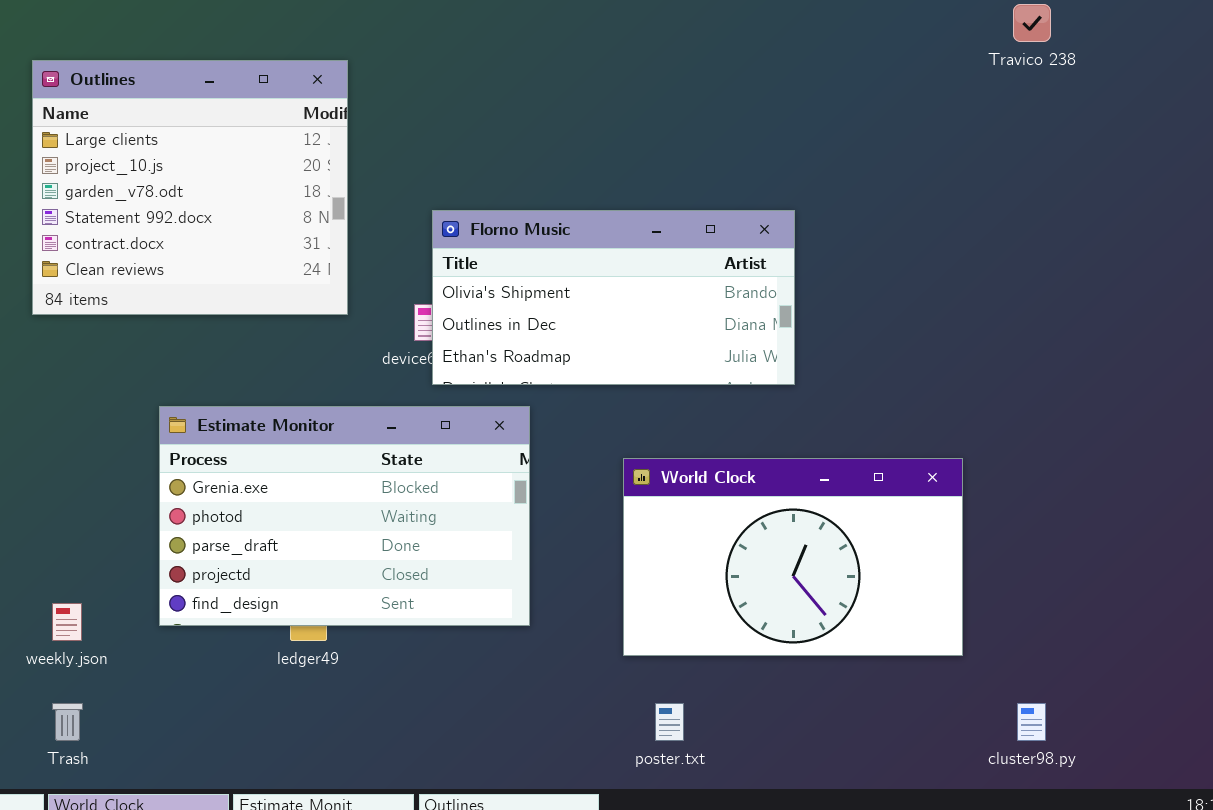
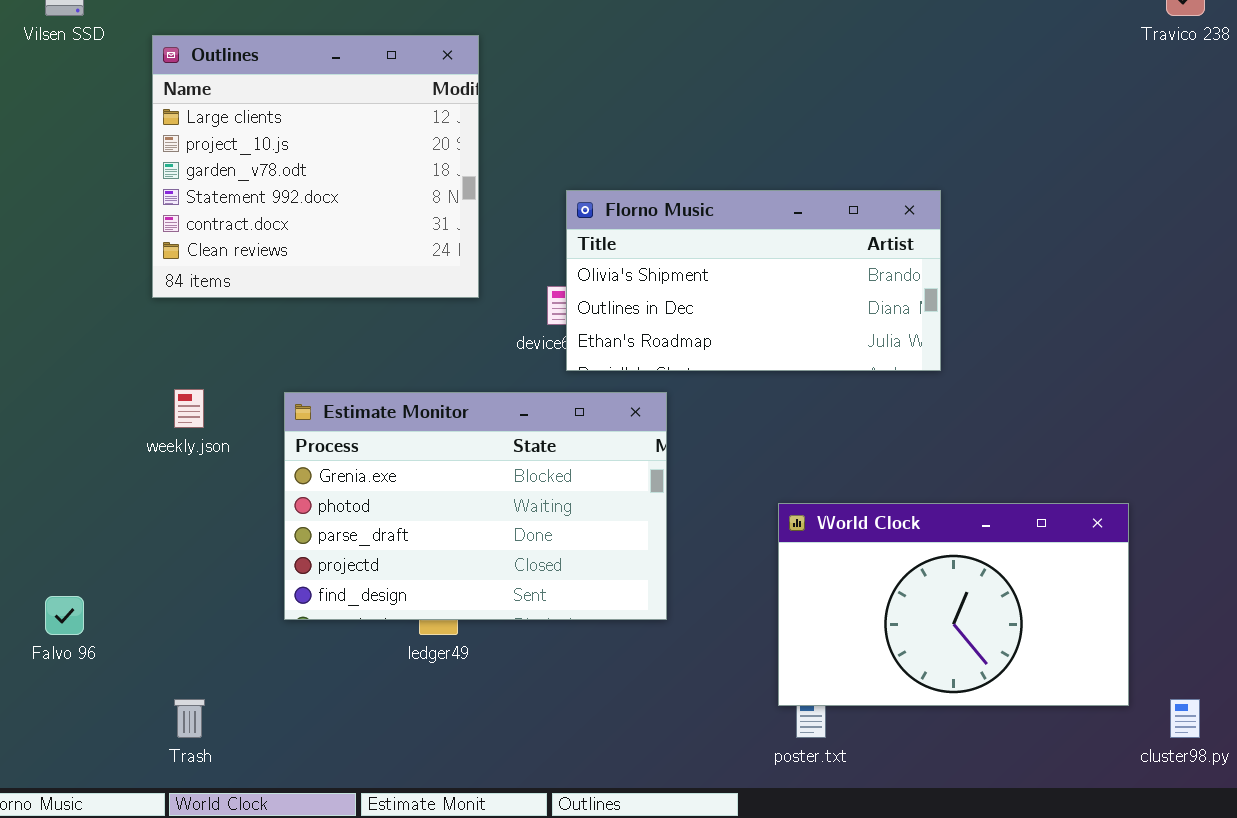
World Clock: [623,458,963,656] -> [778,503,1129,706], moved
weekly.json: [52,603,82,641] -> [174,389,204,428], moved

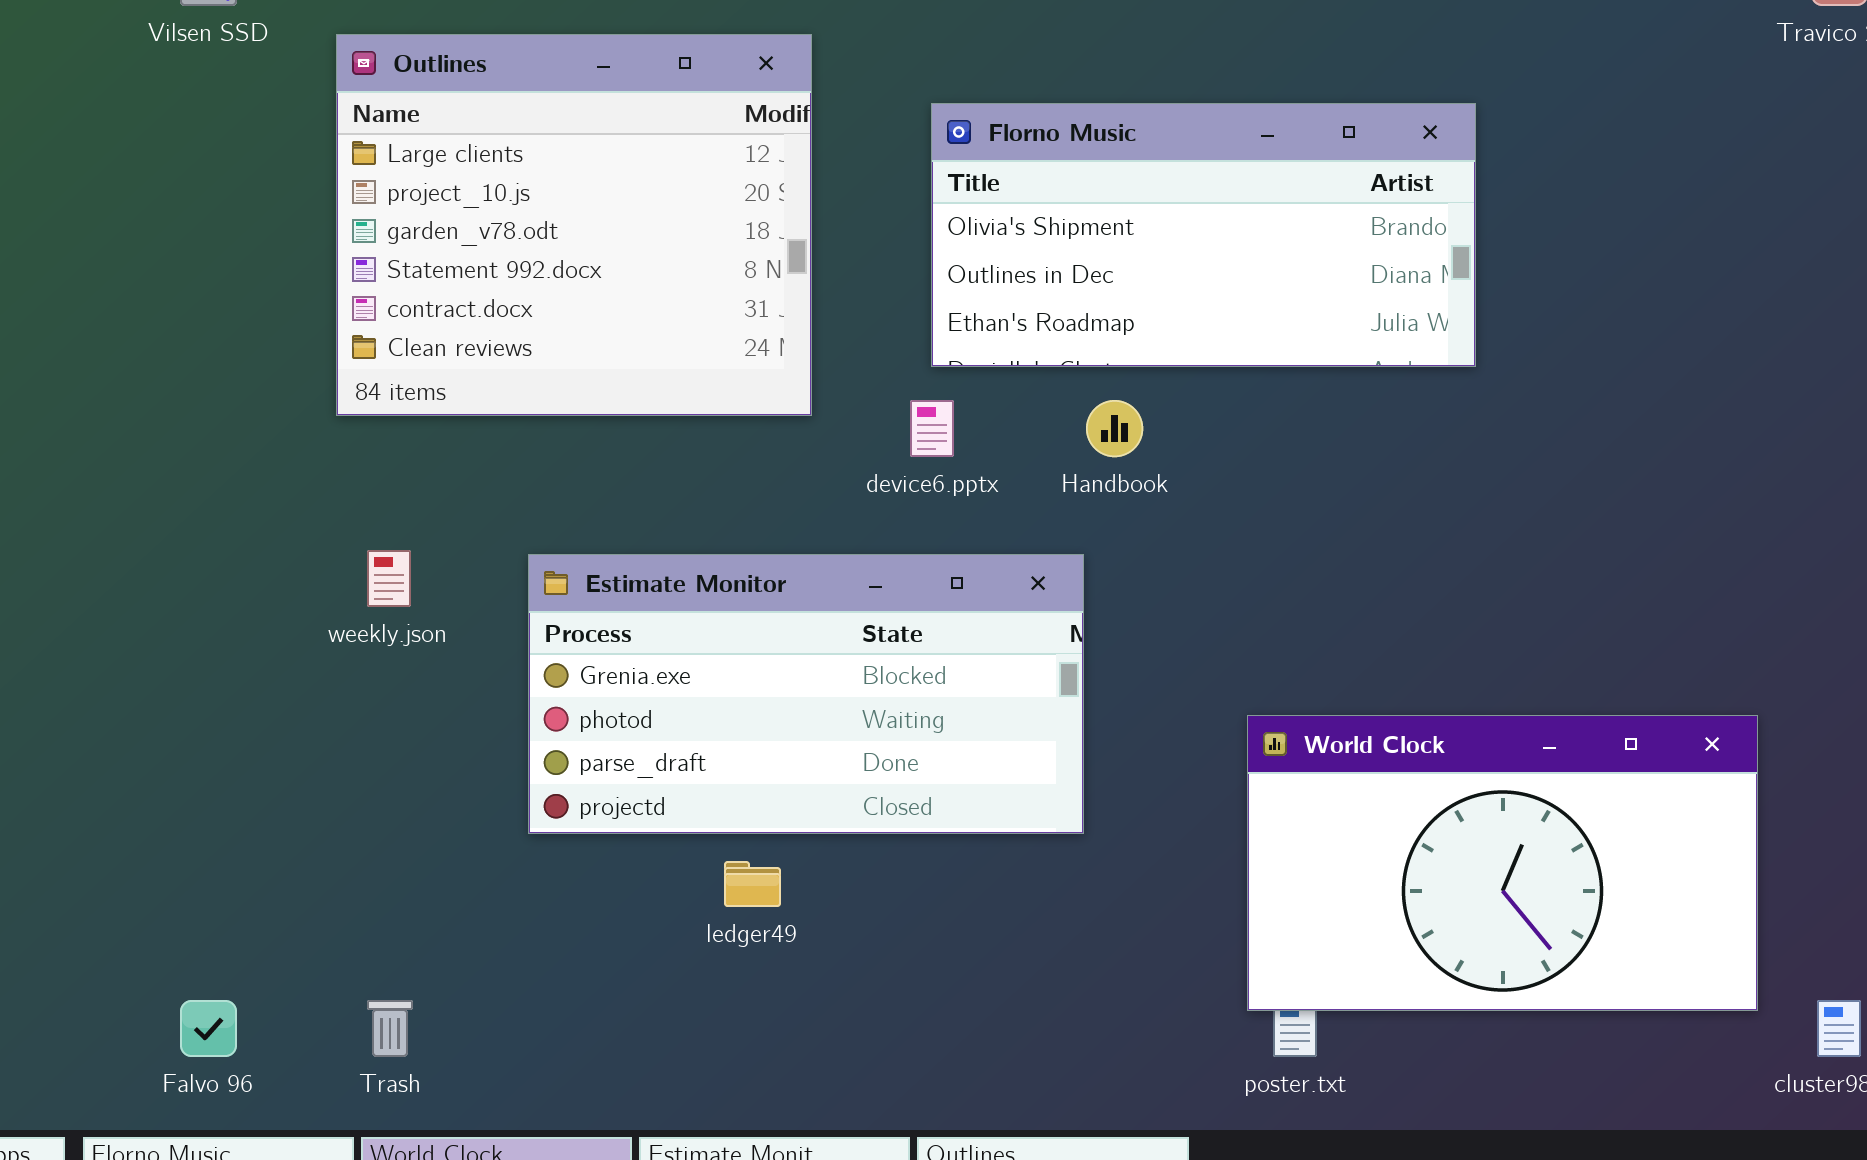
Florno Music: [566,190,941,371] -> [931,103,1476,367], moved
Estimate Monitor: [284,392,667,620] -> [528,554,1084,834], resized
Falvo 96: [45,596,84,635] -> [180,1000,237,1057], moved

